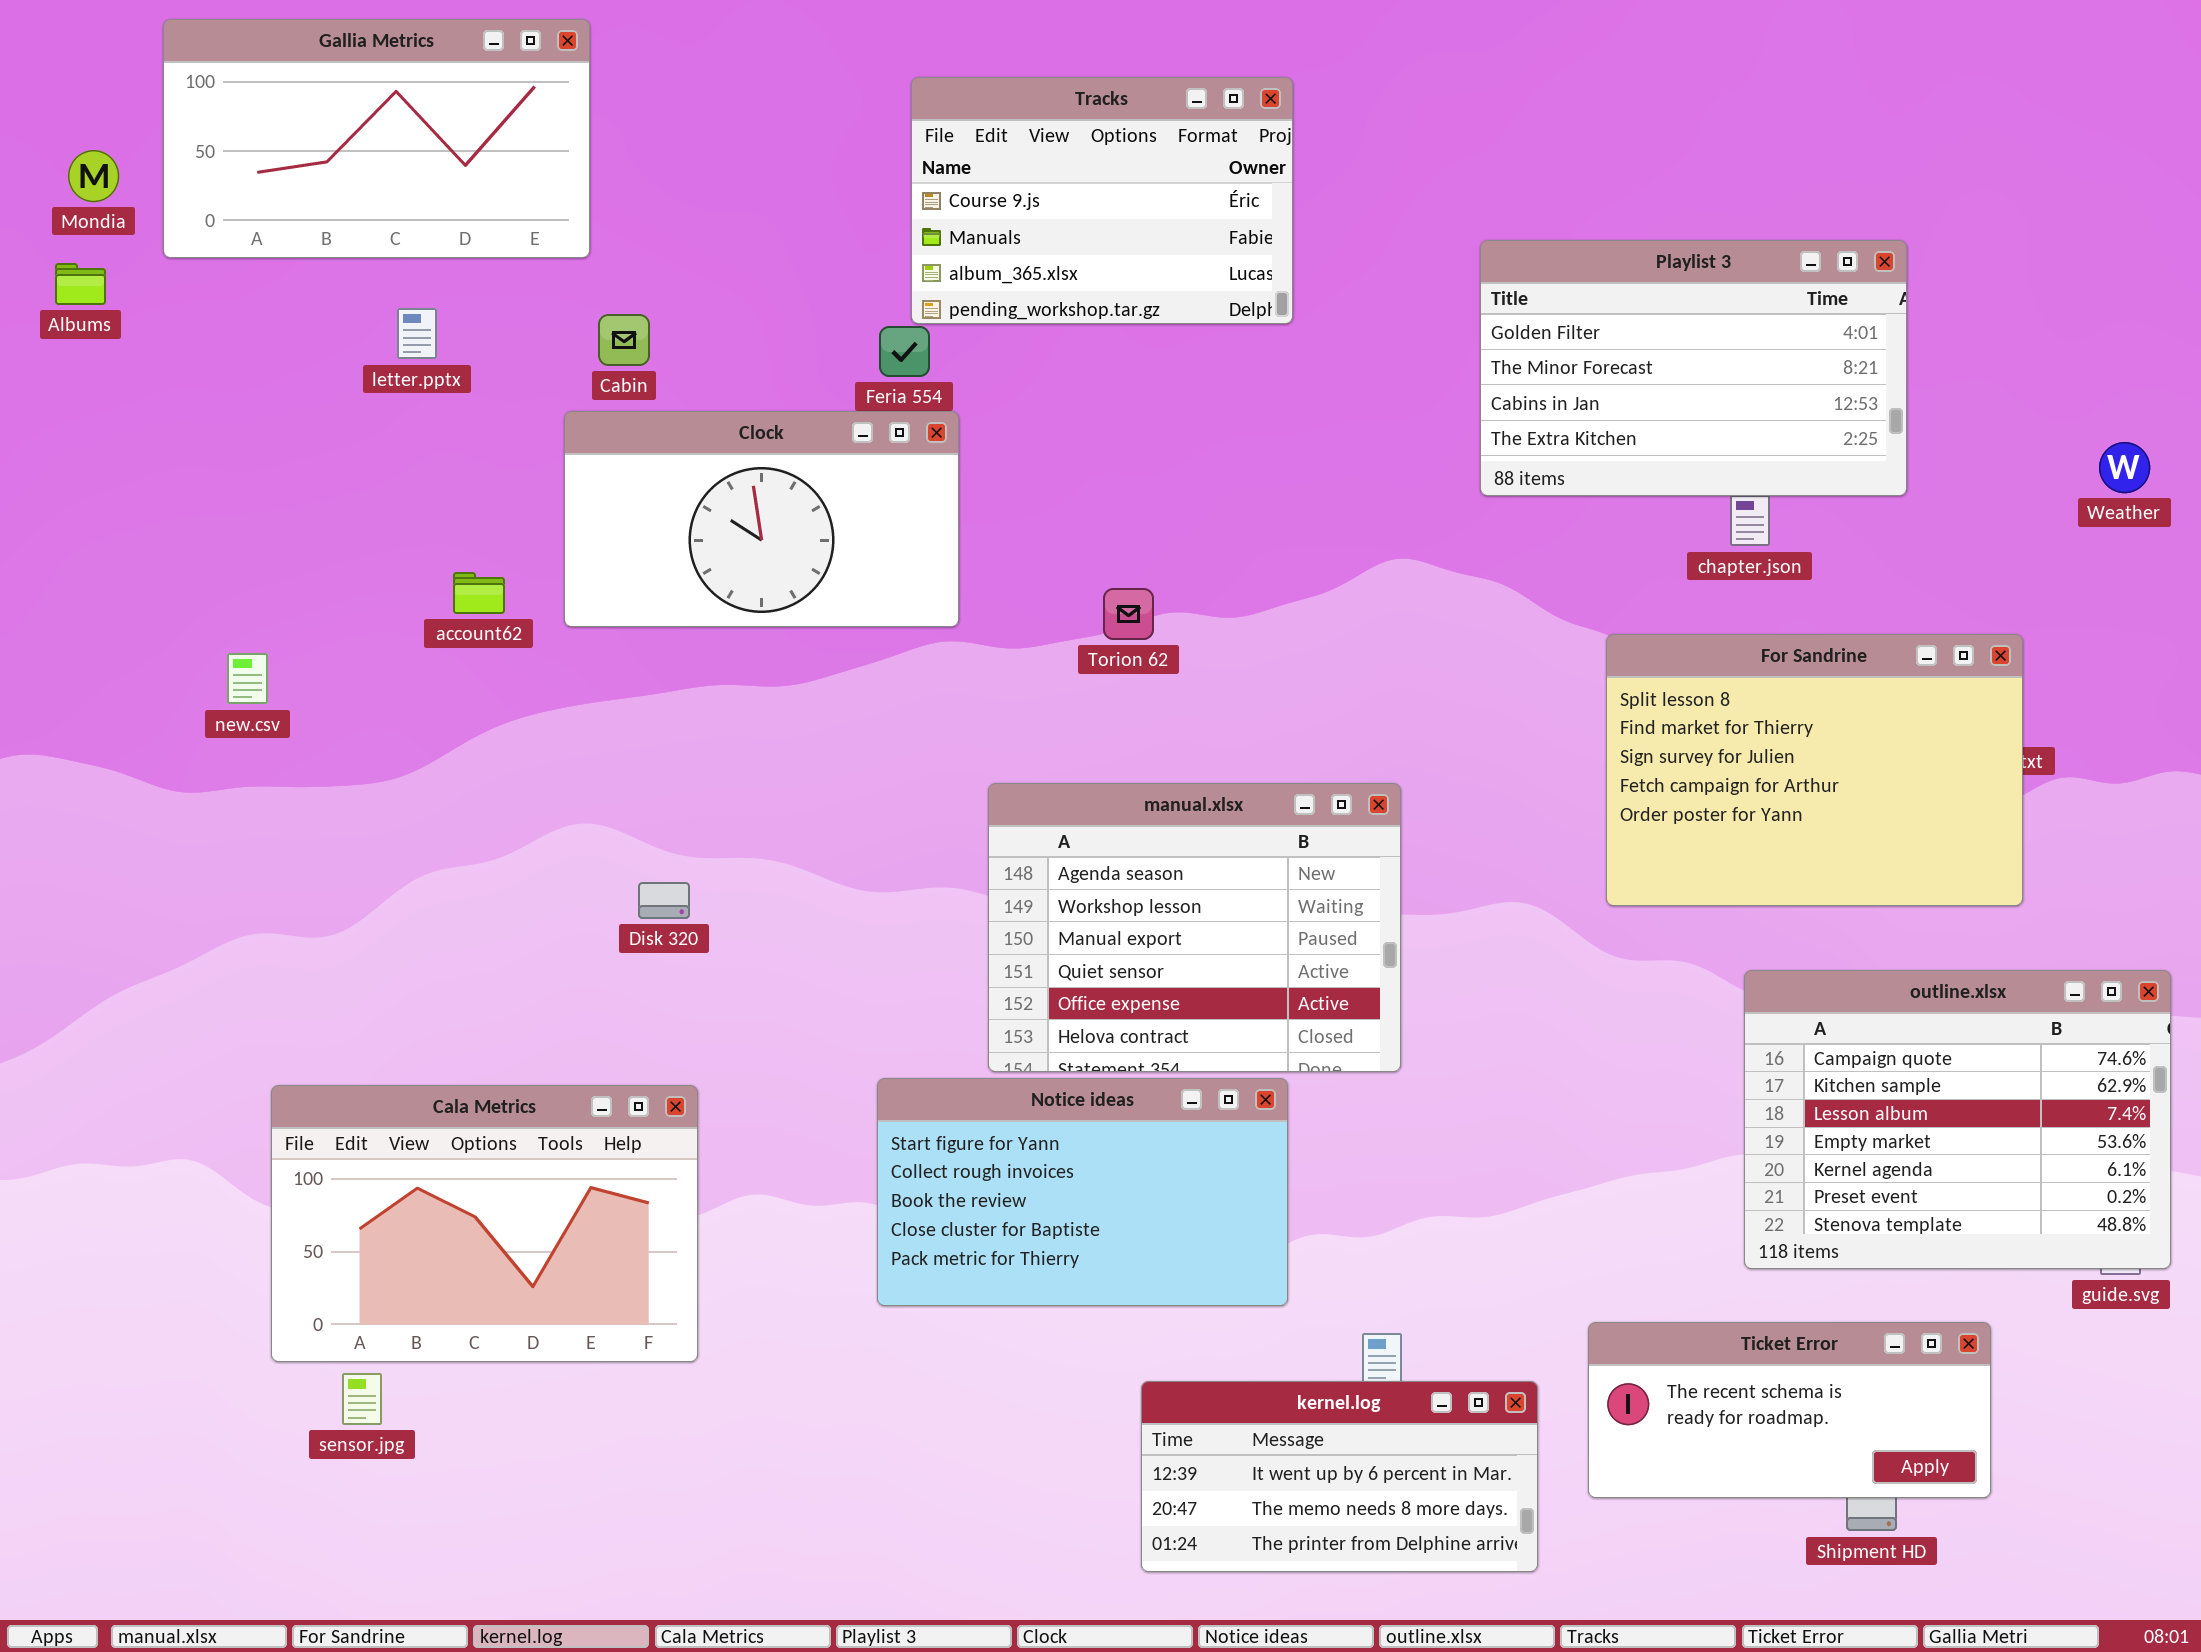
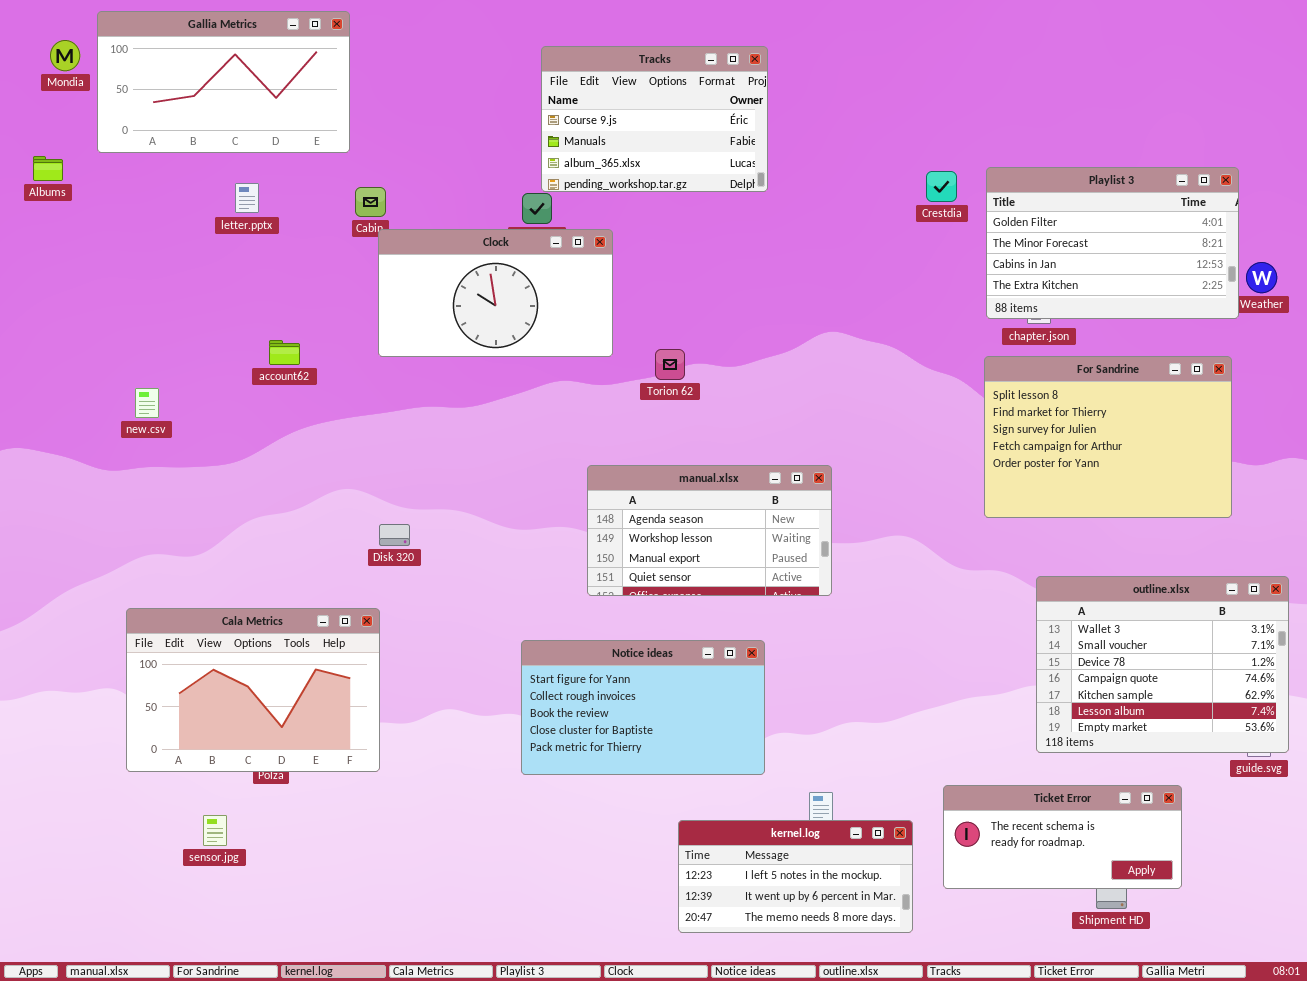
Mondia: [68,150,119,202] -> [50,40,80,71], moved
Playlist 3: [1480,240,1907,496] -> [986,167,1239,319], moved
Clock: [564,411,959,627] -> [378,229,613,357], moved
For Sandrine: [1606,634,2023,906] -> [984,356,1232,518], moved
manual.xlsx: [988,783,1401,1072] -> [587,465,832,596], resized
outline.xlsx: [1744,970,2171,1269] -> [1036,576,1289,753], scrolled up 3 rows
Cala Metrics: [271,1085,698,1362] -> [126,608,380,772], moved
kernel.log: [1141,1381,1538,1572] -> [678,820,913,933], scrolled up 1 row

